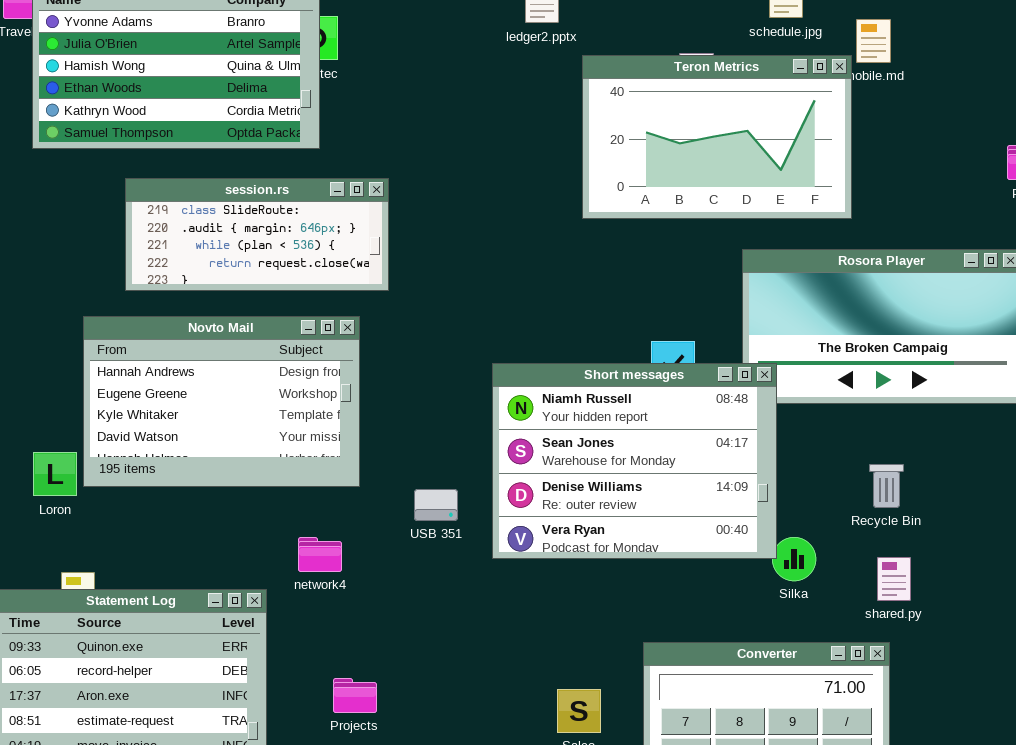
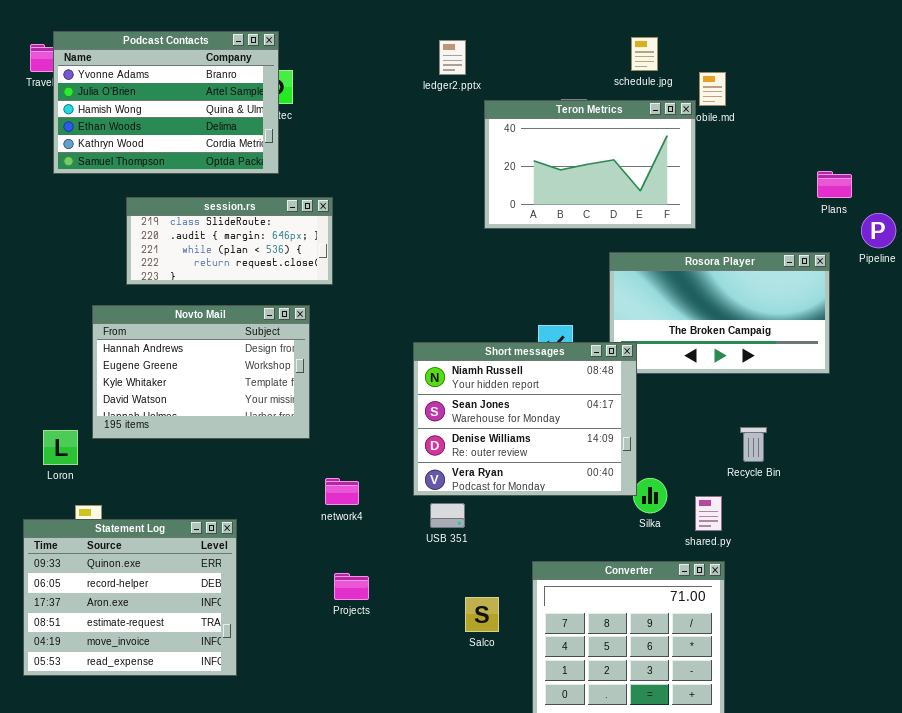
Loron: [33,452,77,496] -> [43,430,78,465], moved
Recycle Bin: [869,464,904,508] -> [740,427,767,462], moved
USB 351: [414,489,458,521] -> [430,503,465,528], moved
network4: [298,537,342,572] -> [325,478,359,505], moved
shared.py: [877,557,911,601] -> [695,496,722,531], moved
Projects: [333,678,377,713] -> [334,573,369,600], moved

